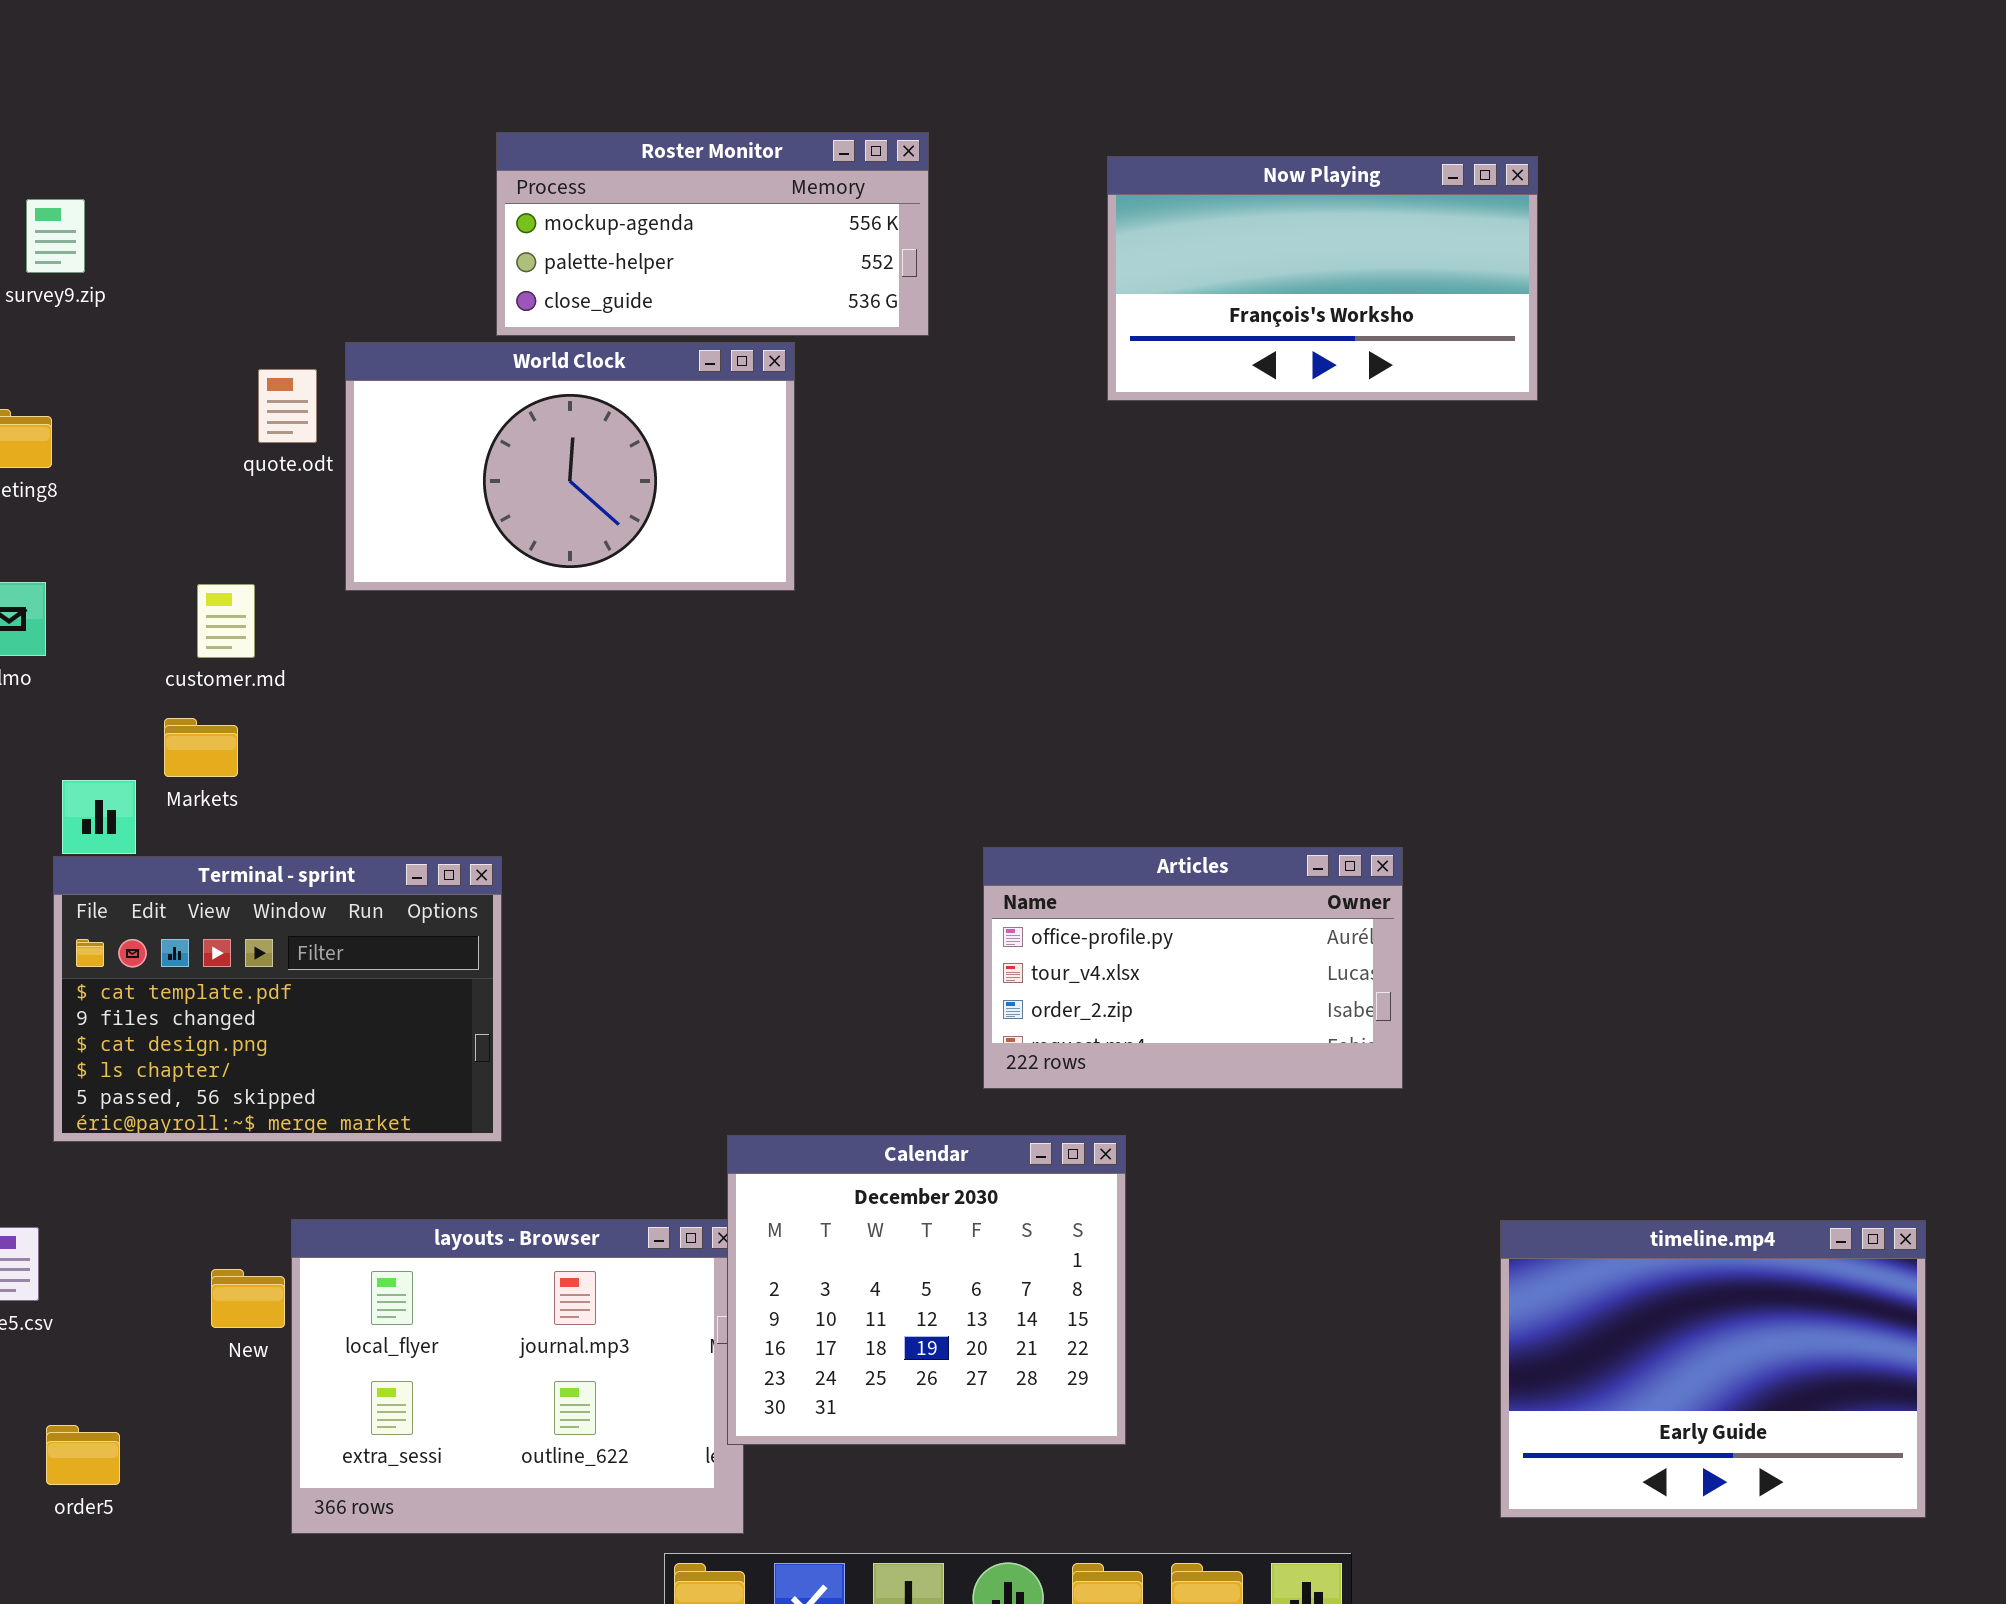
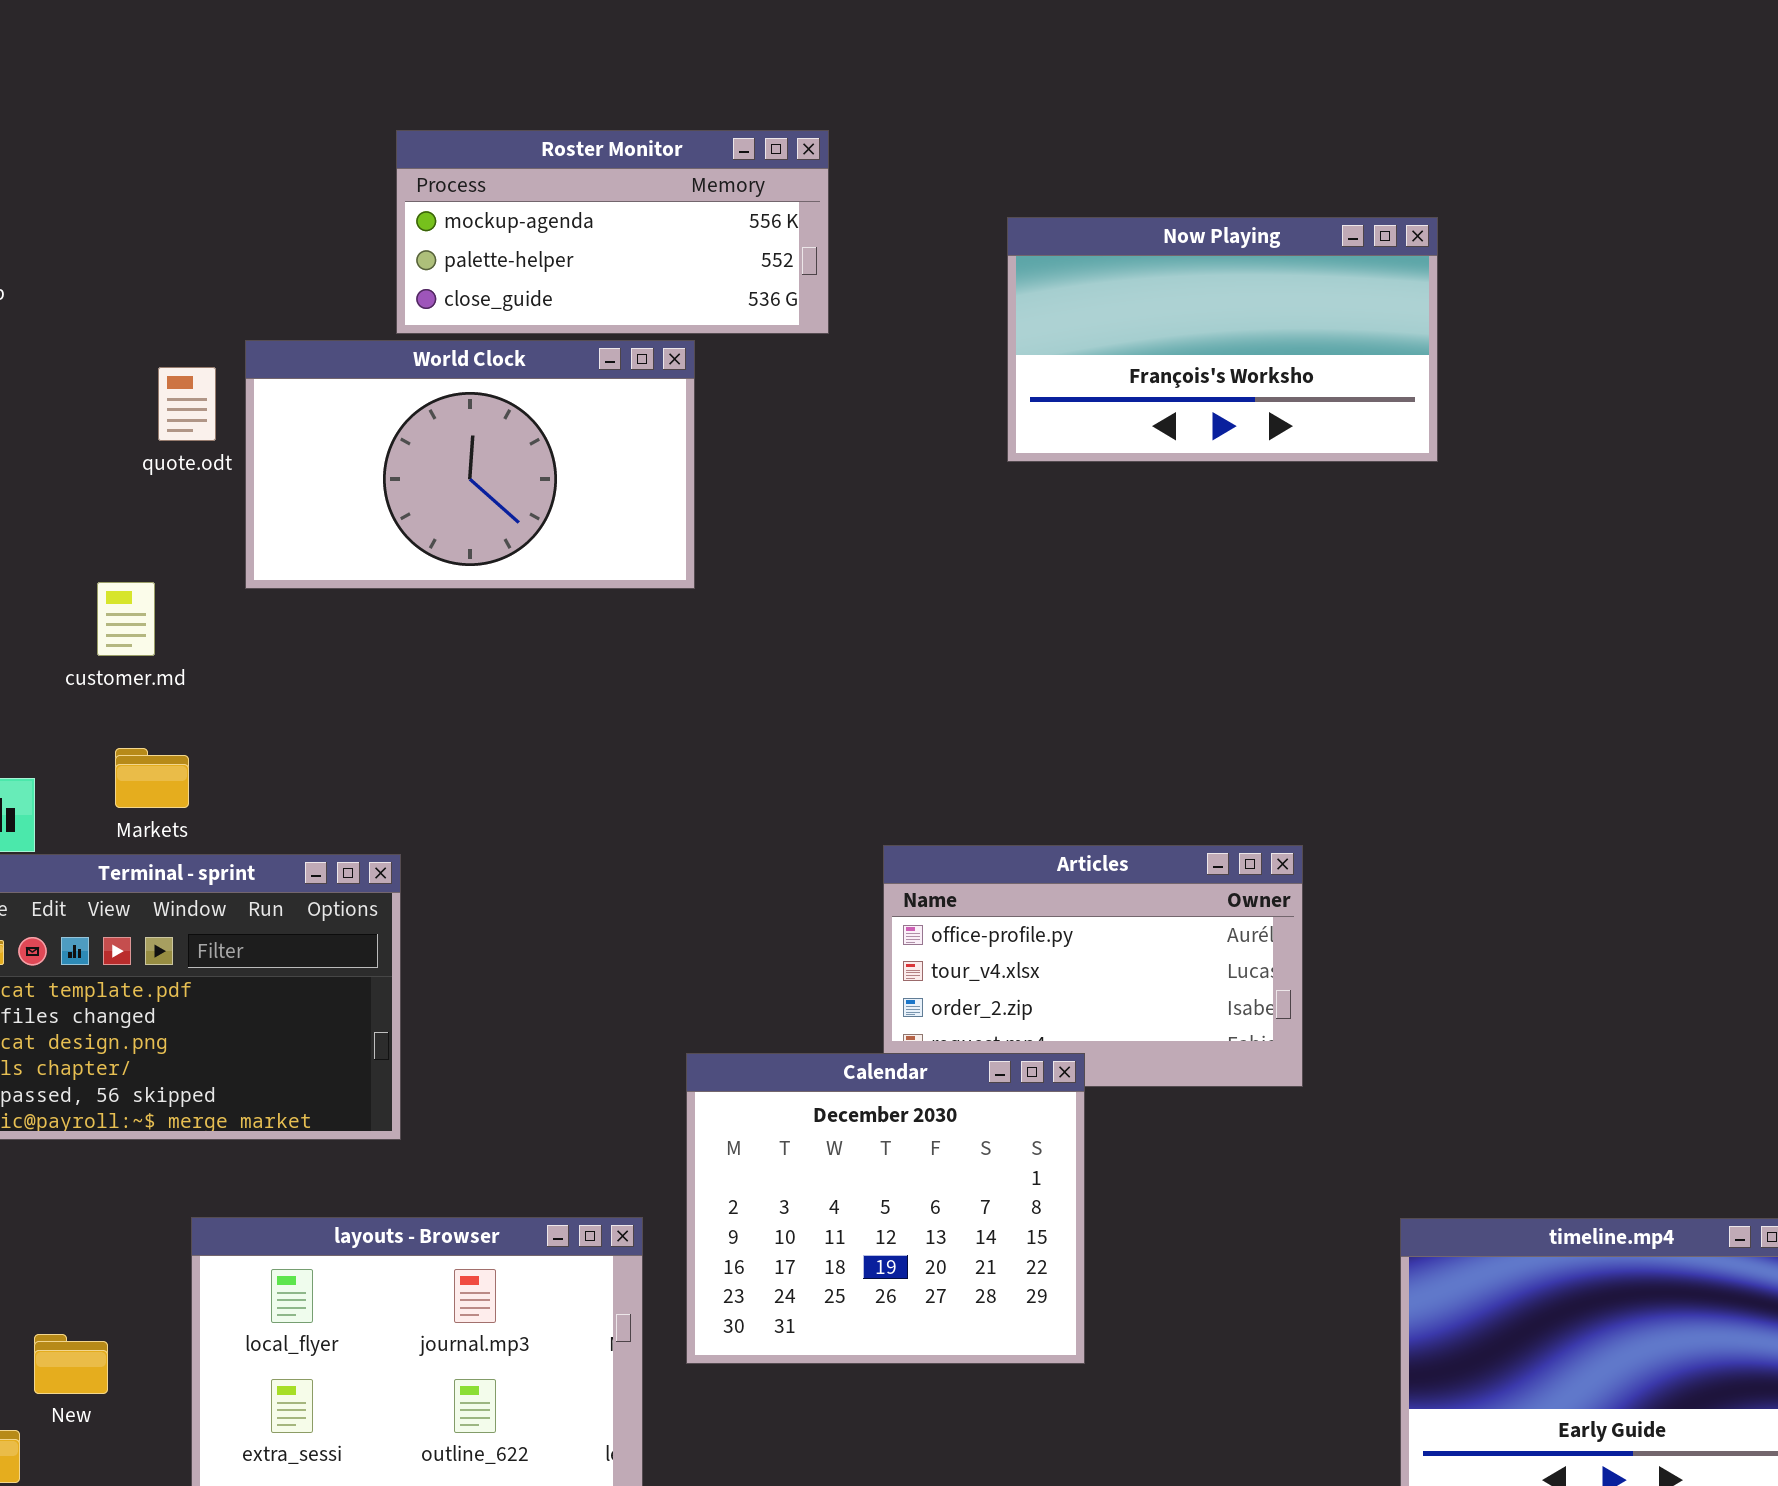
Now Playing: [1107,156,1538,401] -> [1007,217,1438,462], moved
Markets: [164,718,238,777] -> [115,748,189,808], moved
Calendar: [727,1135,1126,1445] -> [686,1053,1085,1364], moved
New: [211,1269,285,1328] -> [34,1334,108,1394], moved

